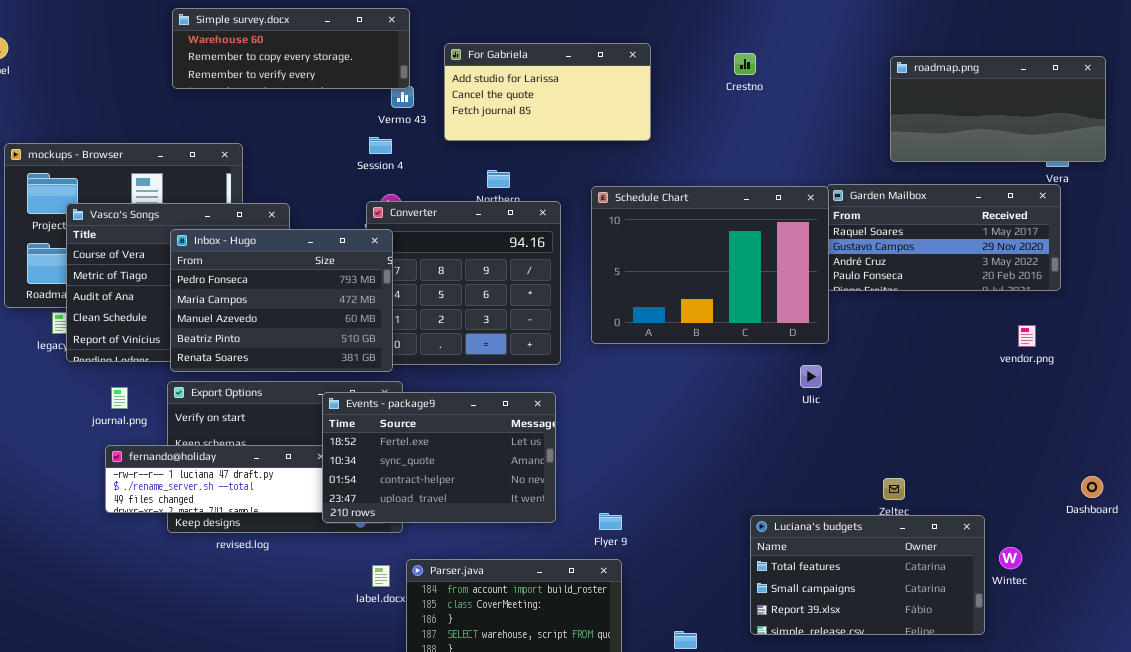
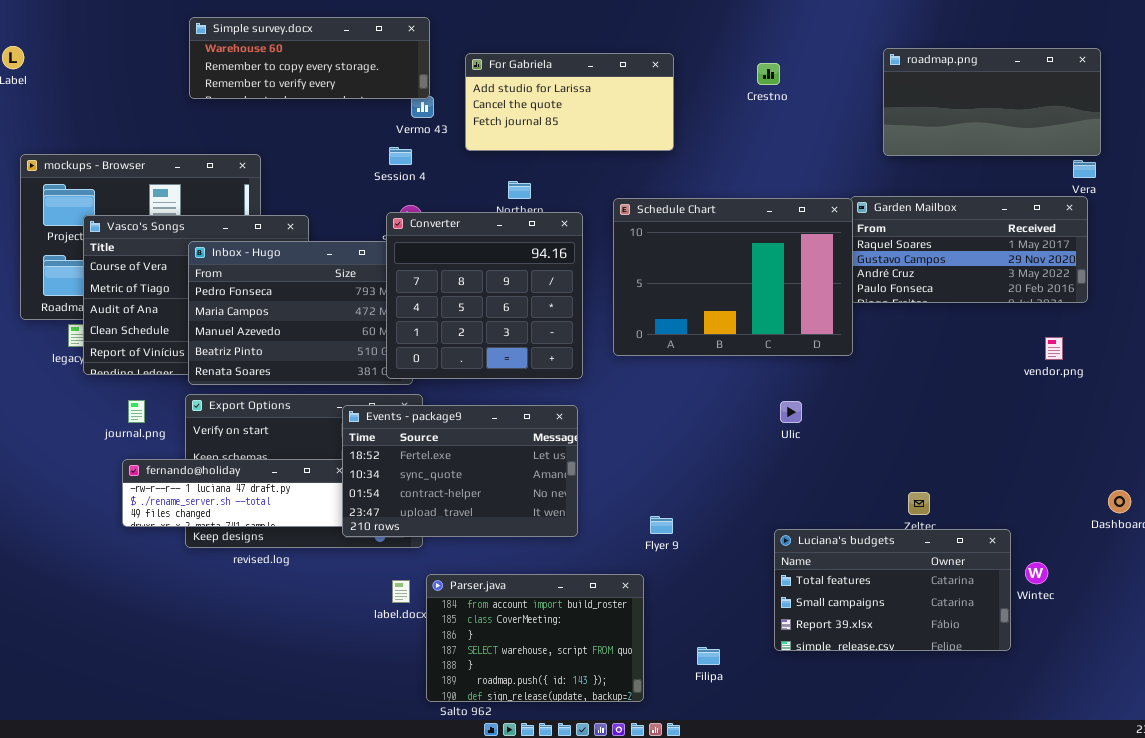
roadmap.png: [890,56,1106,162] -> [883,48,1101,156], moved
Converter: [366,201,561,365] -> [386,212,583,379], raised
Ulic: [800,365,822,388] -> [780,401,802,423], moved
Flyer 9: [599,513,622,530] -> [650,516,673,534], moved

